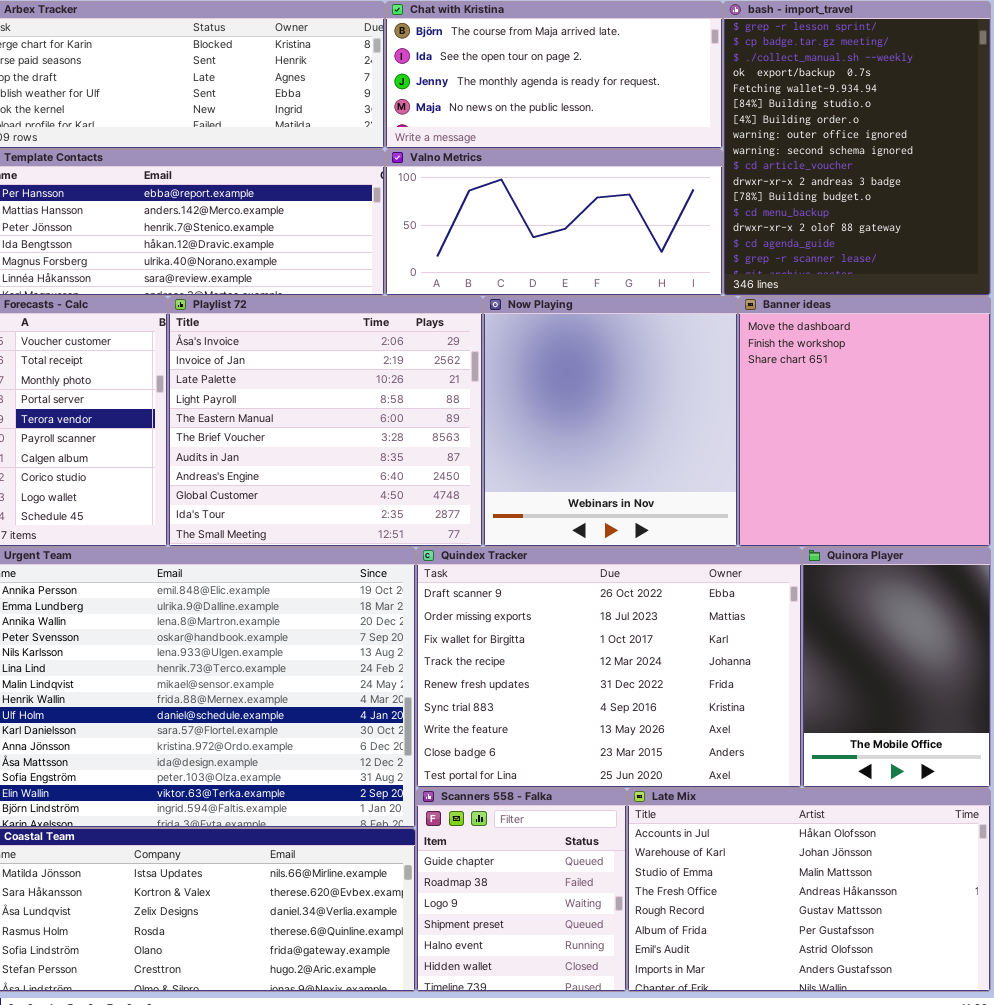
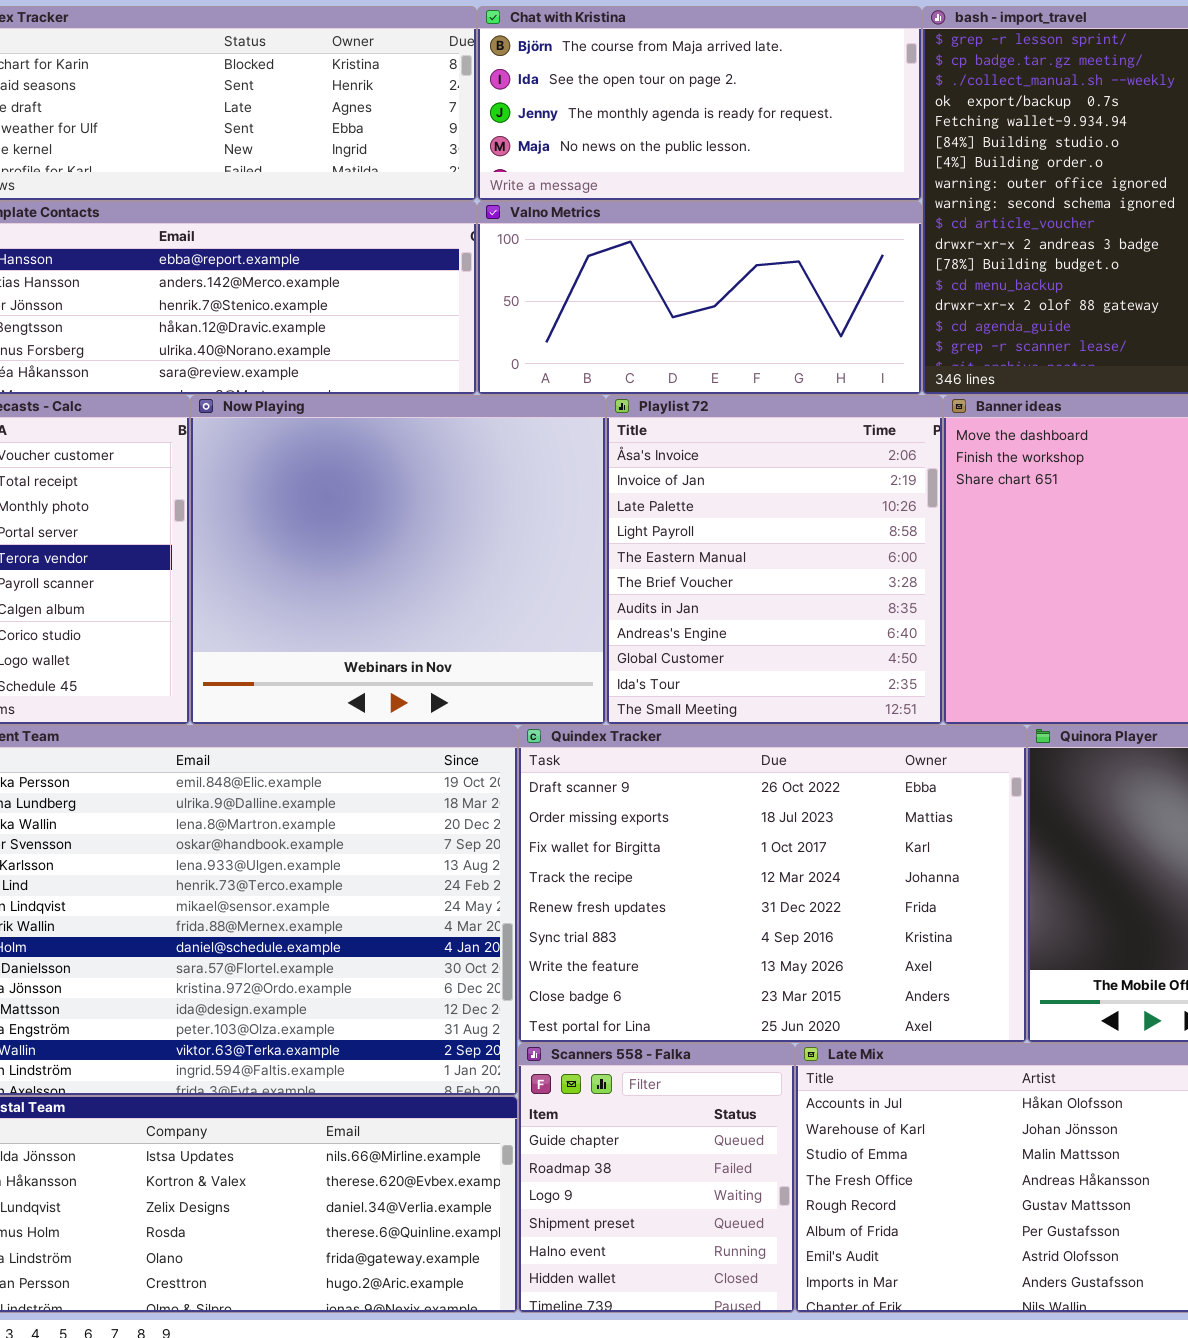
Playlist 72: [168,296,483,547] -> [606,395,943,725], moved, resized
Now Playing: [483,296,738,547] -> [190,395,606,725], moved, resized

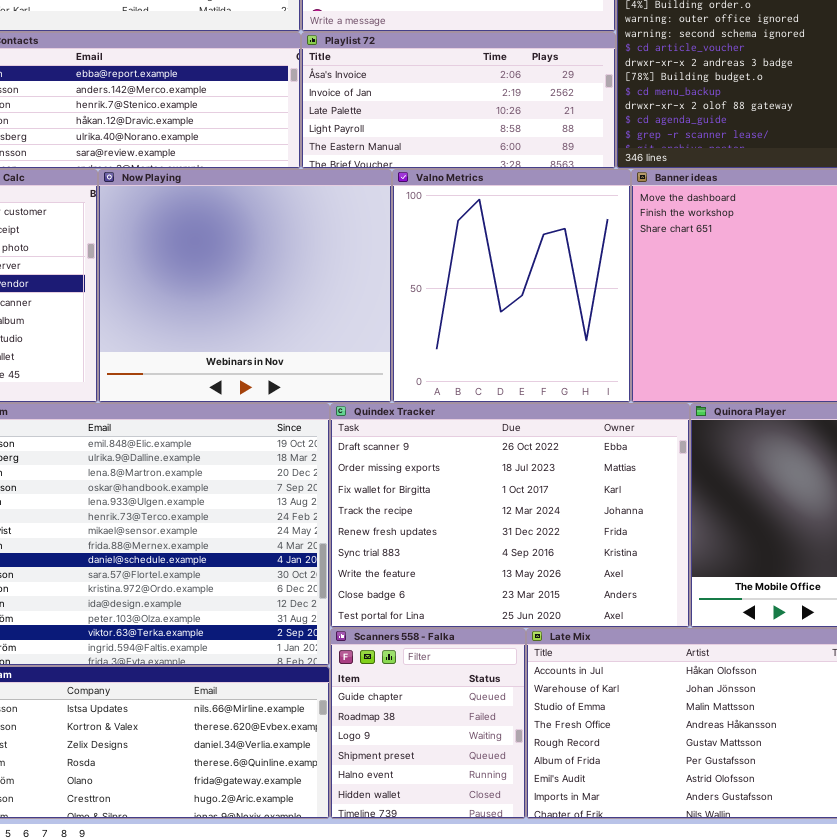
Valno Metrics: [477,201,922,395] -> [392,169,631,403], moved, resized
Playlist 72: [606,395,943,725] -> [301,32,616,169], moved, resized

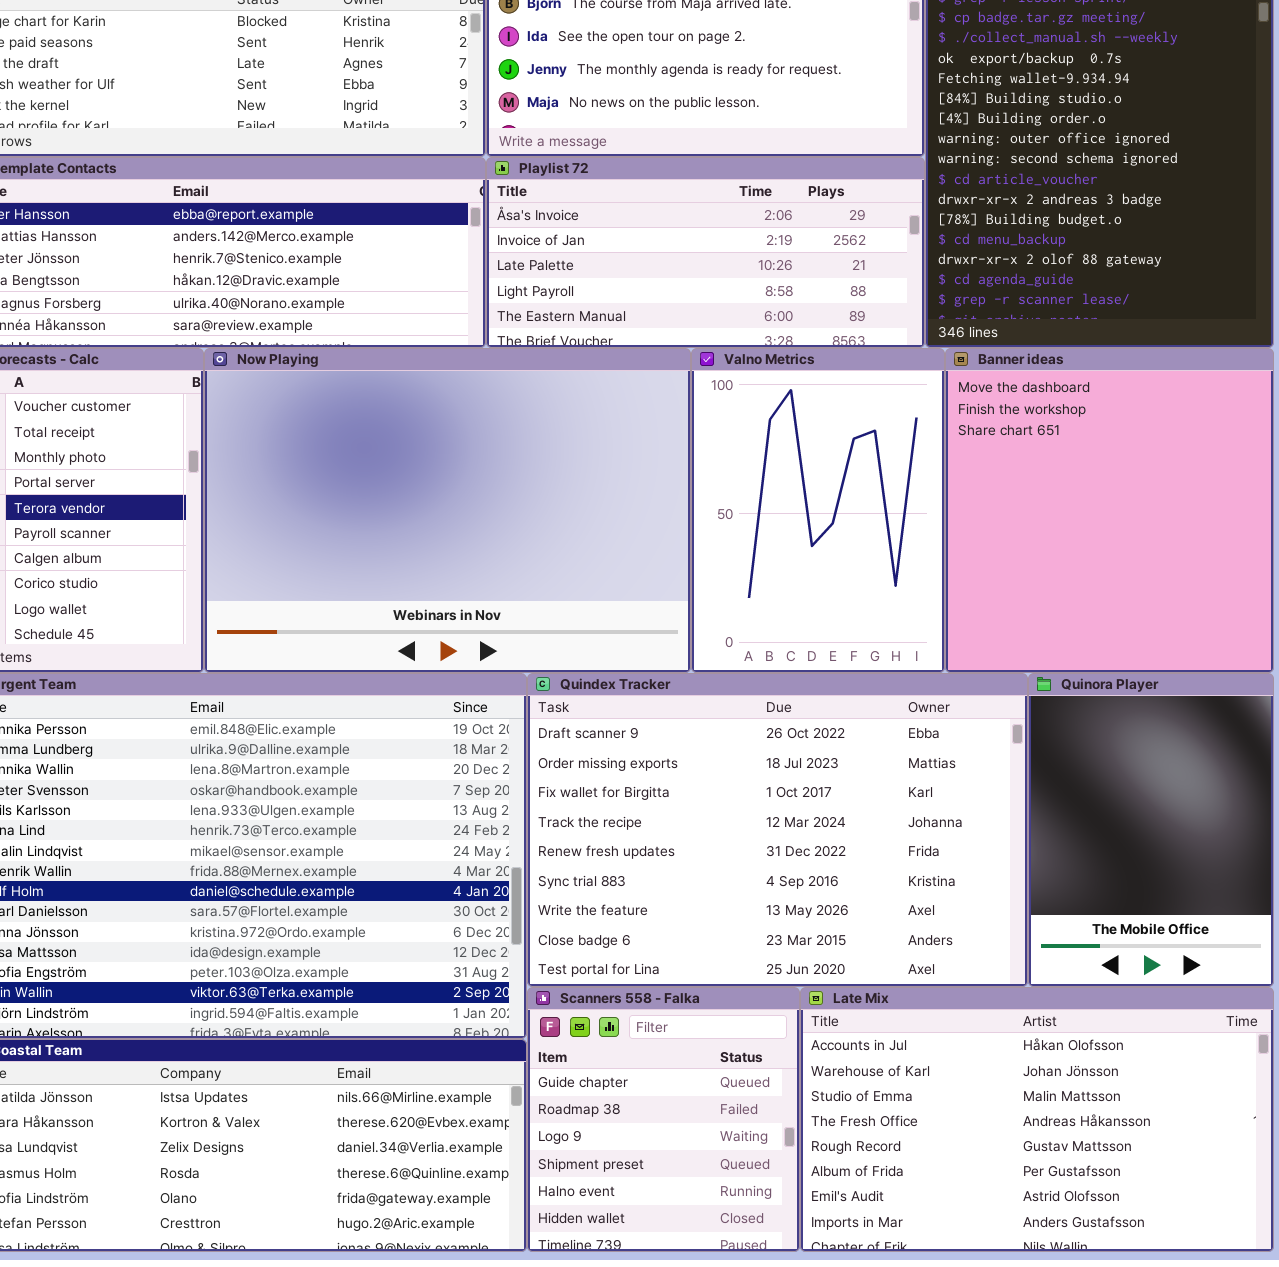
Now Playing: [98,169,392,403] -> [204,348,691,673], resized
Valno Metrics: [392,169,631,403] -> [691,348,945,673], resized

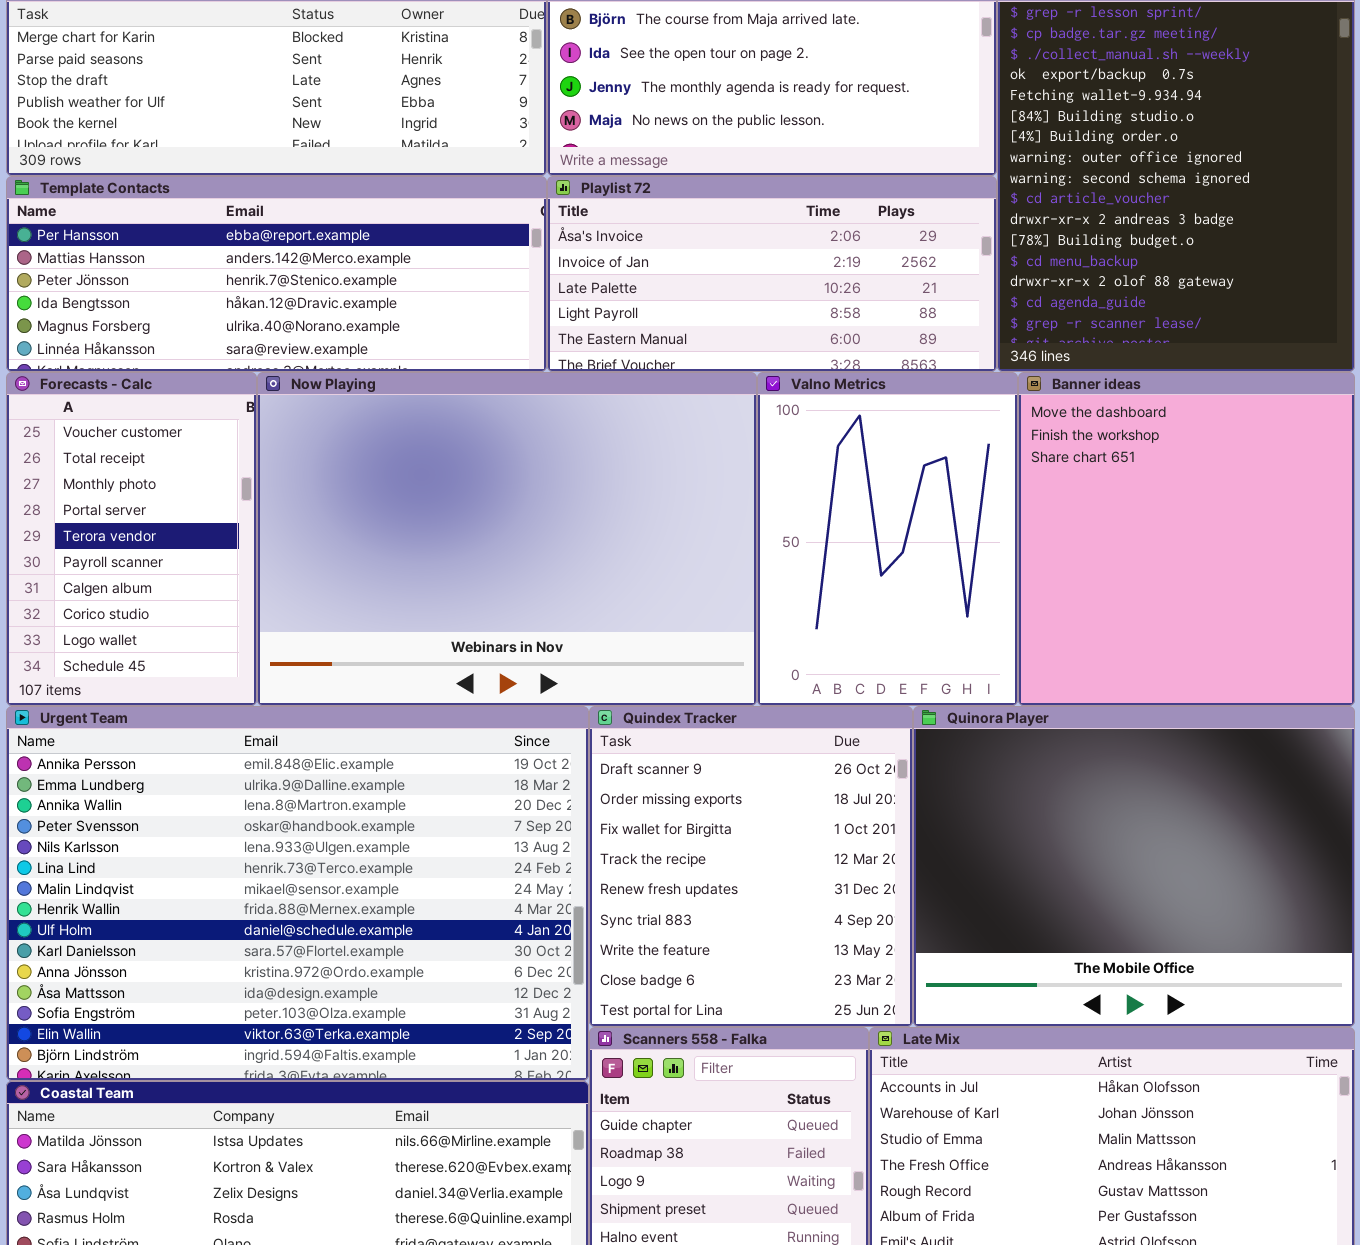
Quindex Tracker: [527,673,1028,987] -> [589,706,913,1027], resized
Quinora Player: [1028,673,1274,987] -> [913,706,1355,1027], resized

